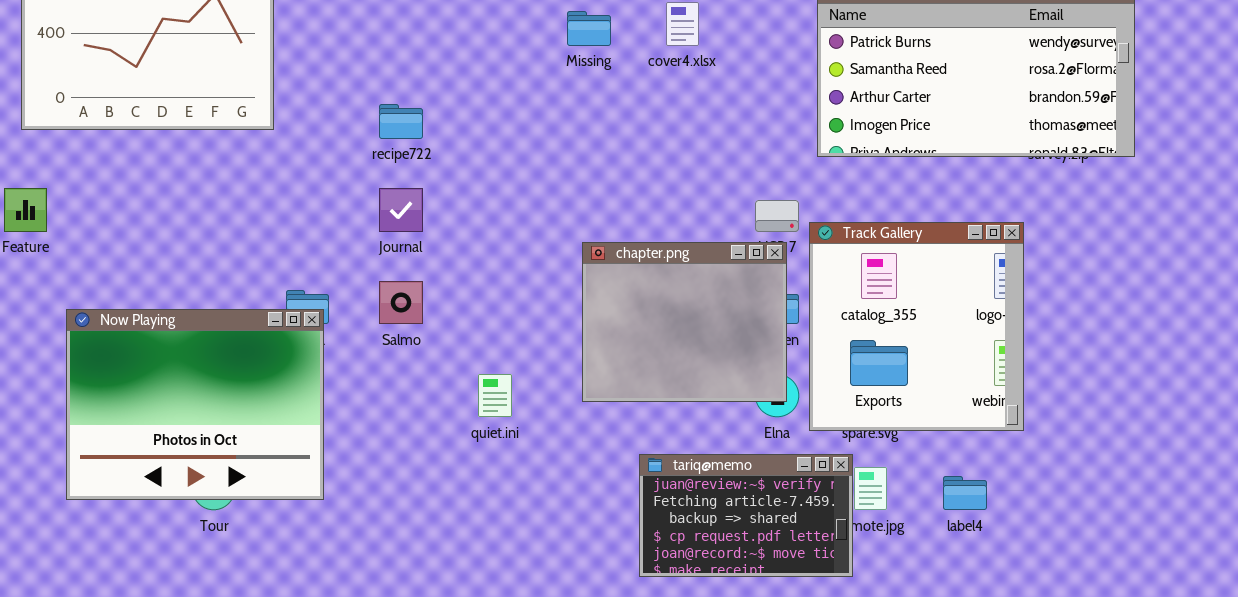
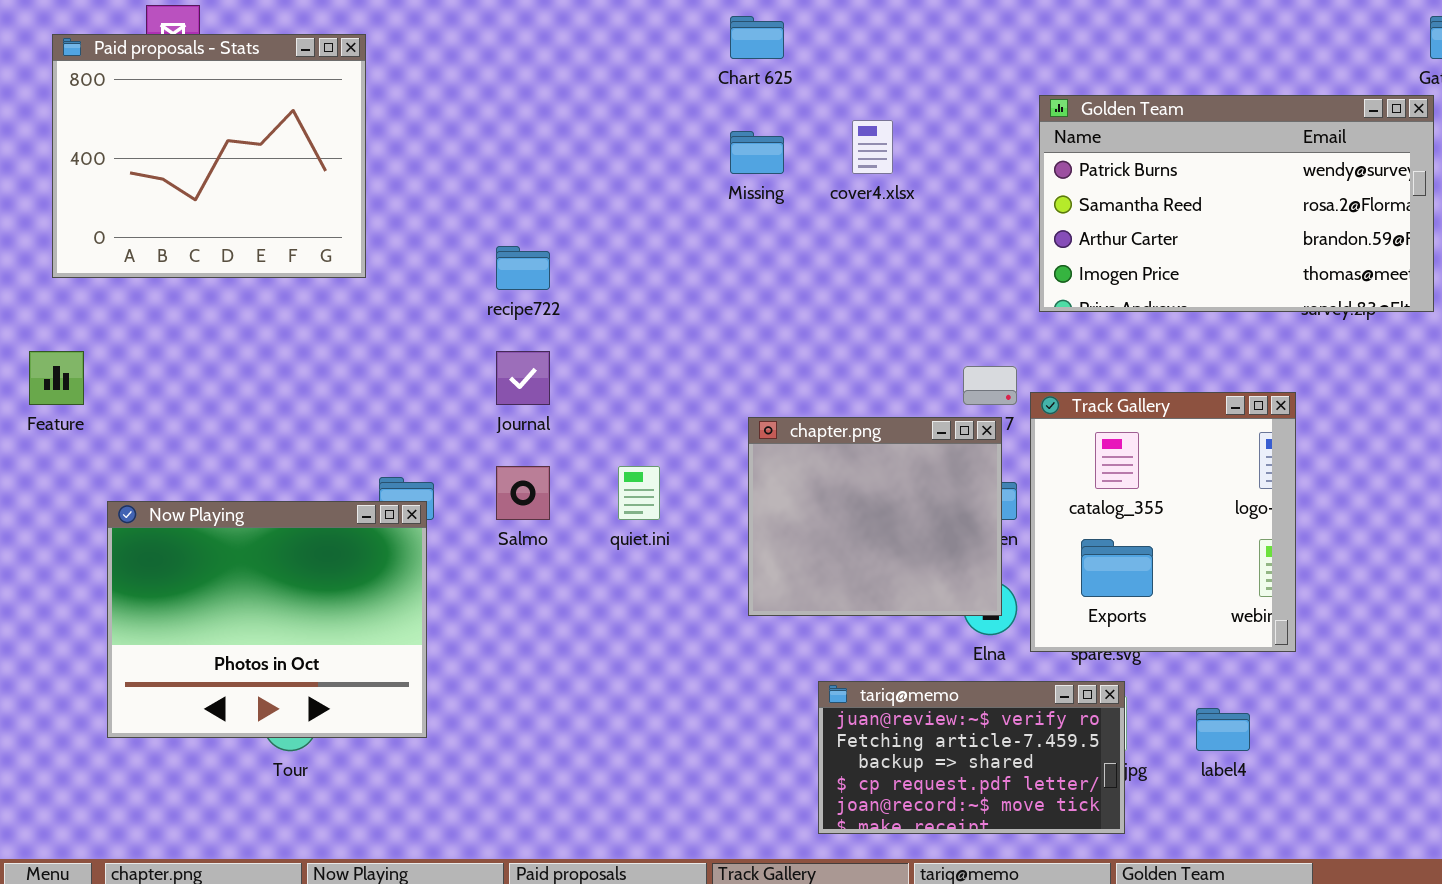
quiet.ini: [478,374,512,417] -> [618,466,660,520], moved
tariq@memo: [639,454,853,577] -> [818,681,1125,834], resized

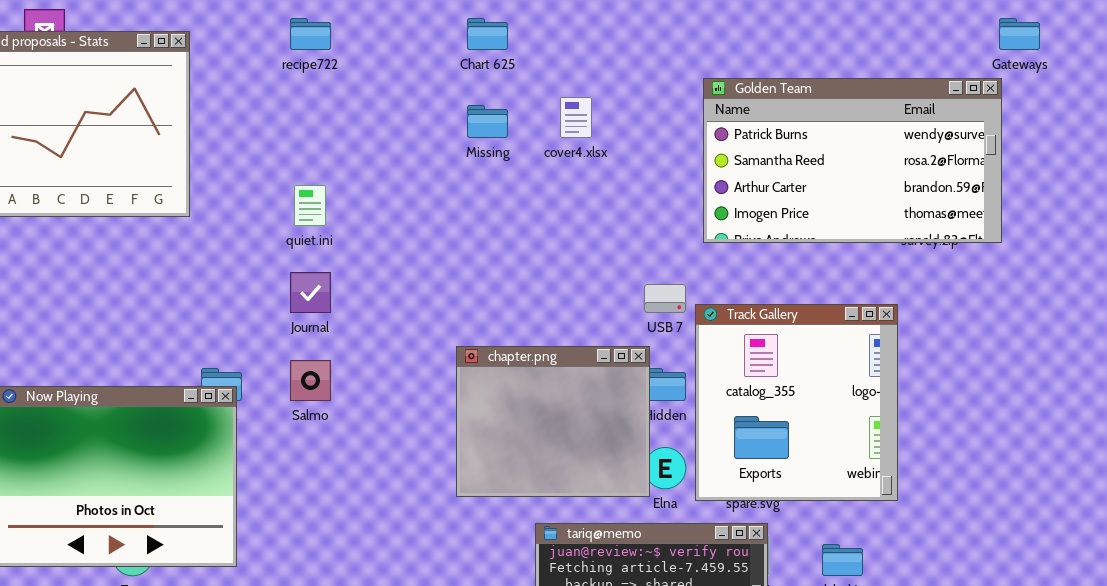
recipe722: [496,246,550,290] -> [290,18,331,50], moved
chapter.png: [748,417,1002,616] -> [456,346,650,497], moved
quiet.ini: [618,466,660,520] -> [294,185,326,226], moved

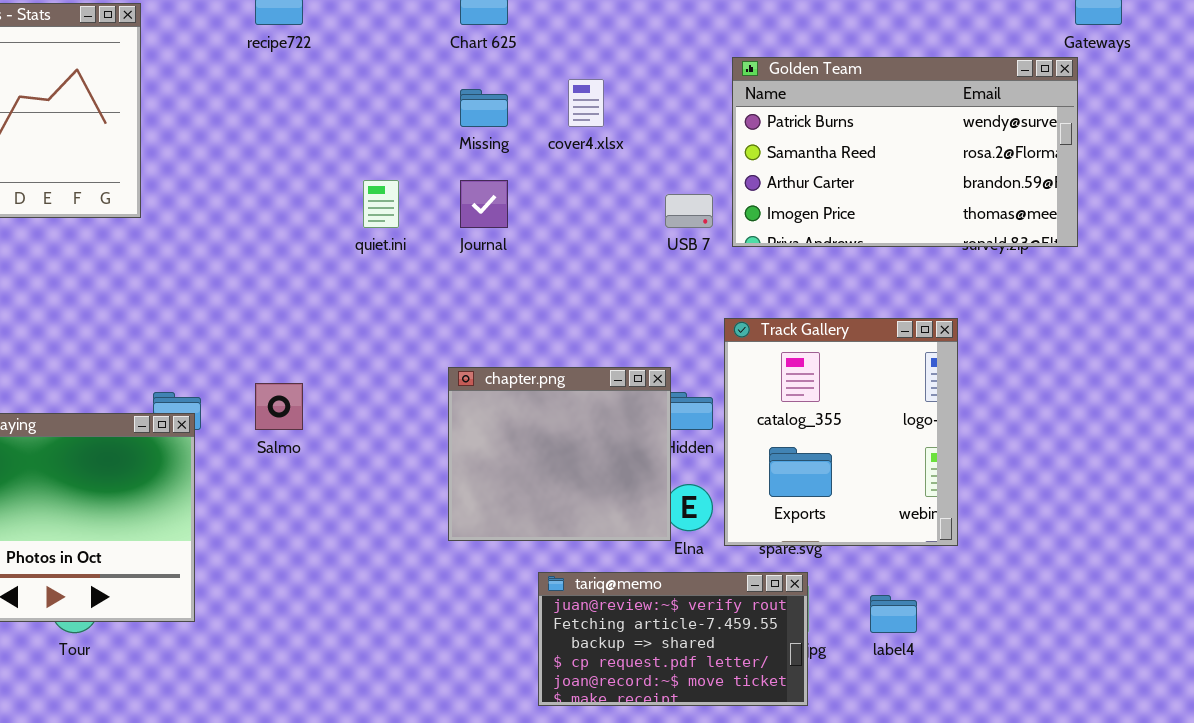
quiet.ini: [294,185,326,226] -> [363,180,399,228], moved
Journal: [290,272,331,313] -> [460,180,508,228], moved
USB 7: [644,284,686,313] -> [665,194,713,228], moved

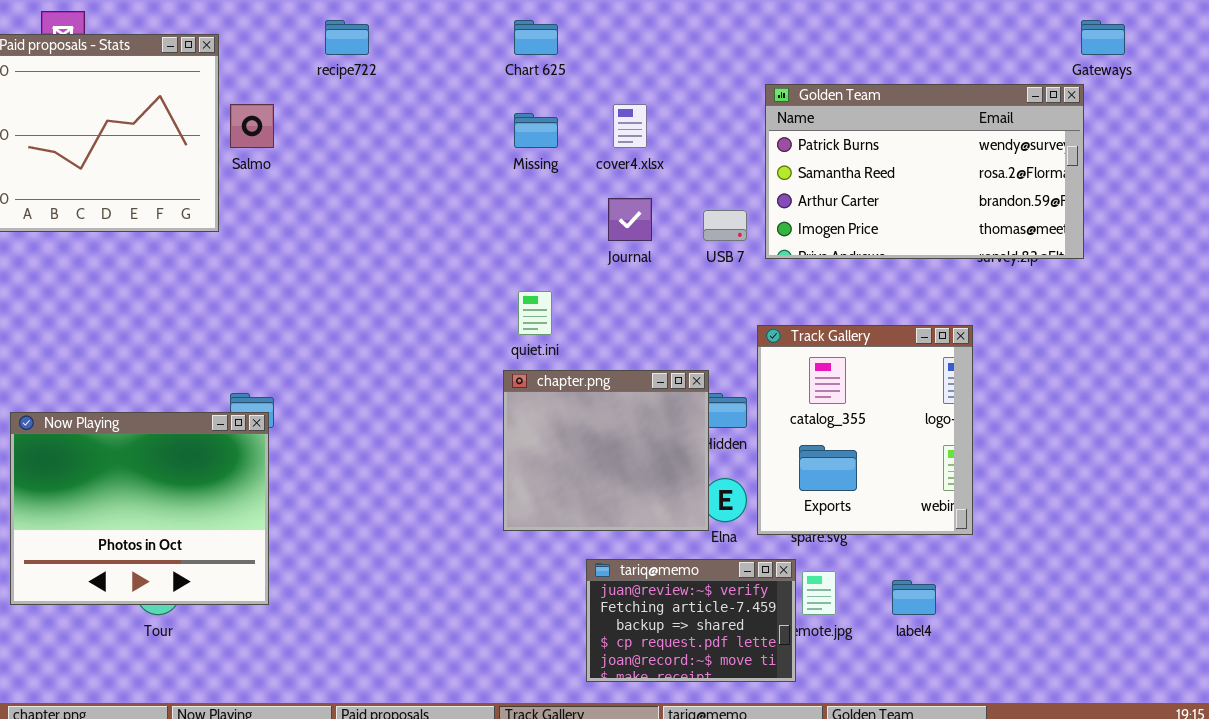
quiet.ini: [363,180,399,228] -> [518,291,552,335], moved
Journal: [460,180,508,228] -> [608,198,652,241], moved
Salmo: [255,383,303,430] -> [230,104,274,148], moved
tariq@memo: [538,572,808,706] -> [586,559,796,682], resized

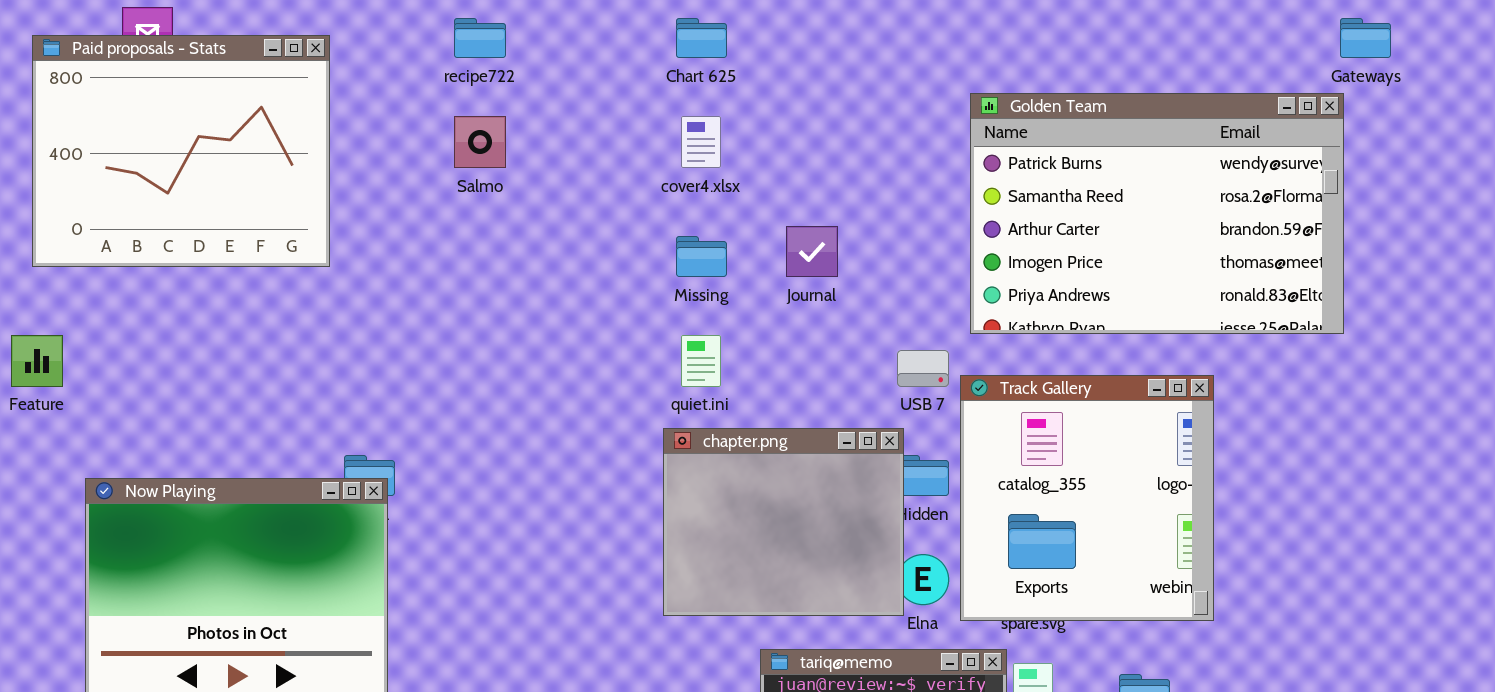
Golden Team: [765,84,1084,259] -> [970,93,1344,334], resized
Salmo: [230,104,274,148] -> [454,116,506,168], moved
cover4.xlsx: [613,104,647,148] -> [681,116,721,168], moved
Missing: [514,113,558,148] -> [676,236,727,277], moved
USB 7: [703,210,747,241] -> [897,350,949,387], moved

